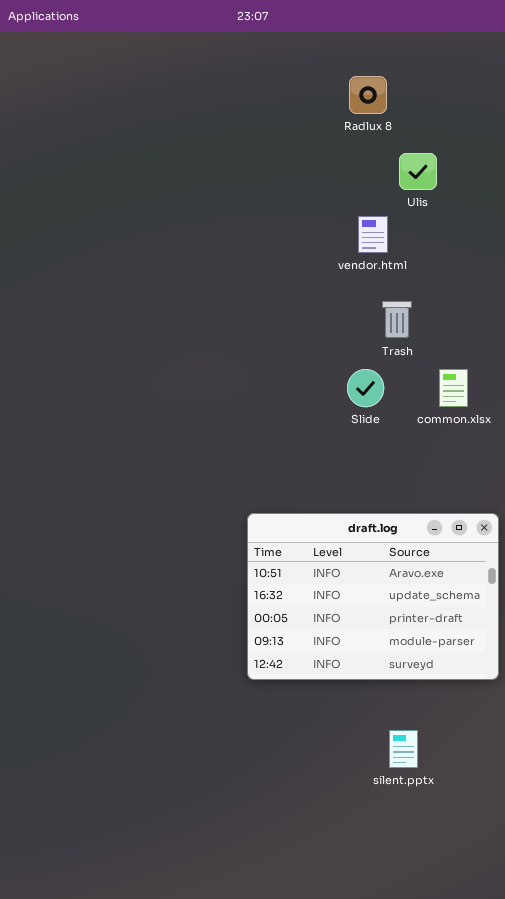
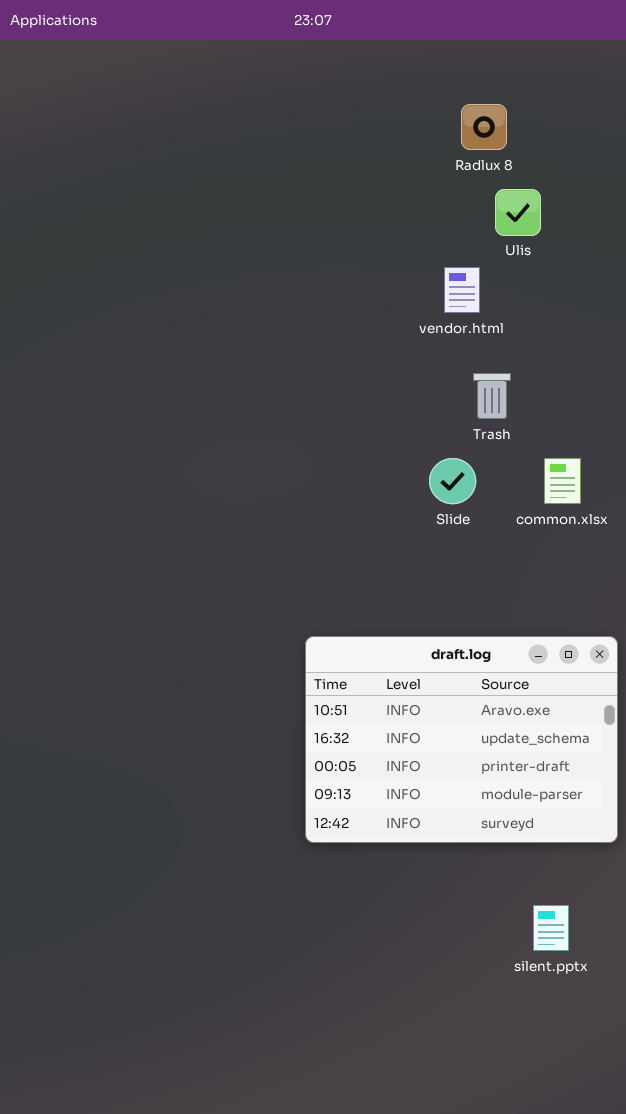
Radlux 8: [349,76,387,114] -> [461,104,507,150], moved
silent.pptx: [389,730,418,768] -> [533,905,569,951], moved

